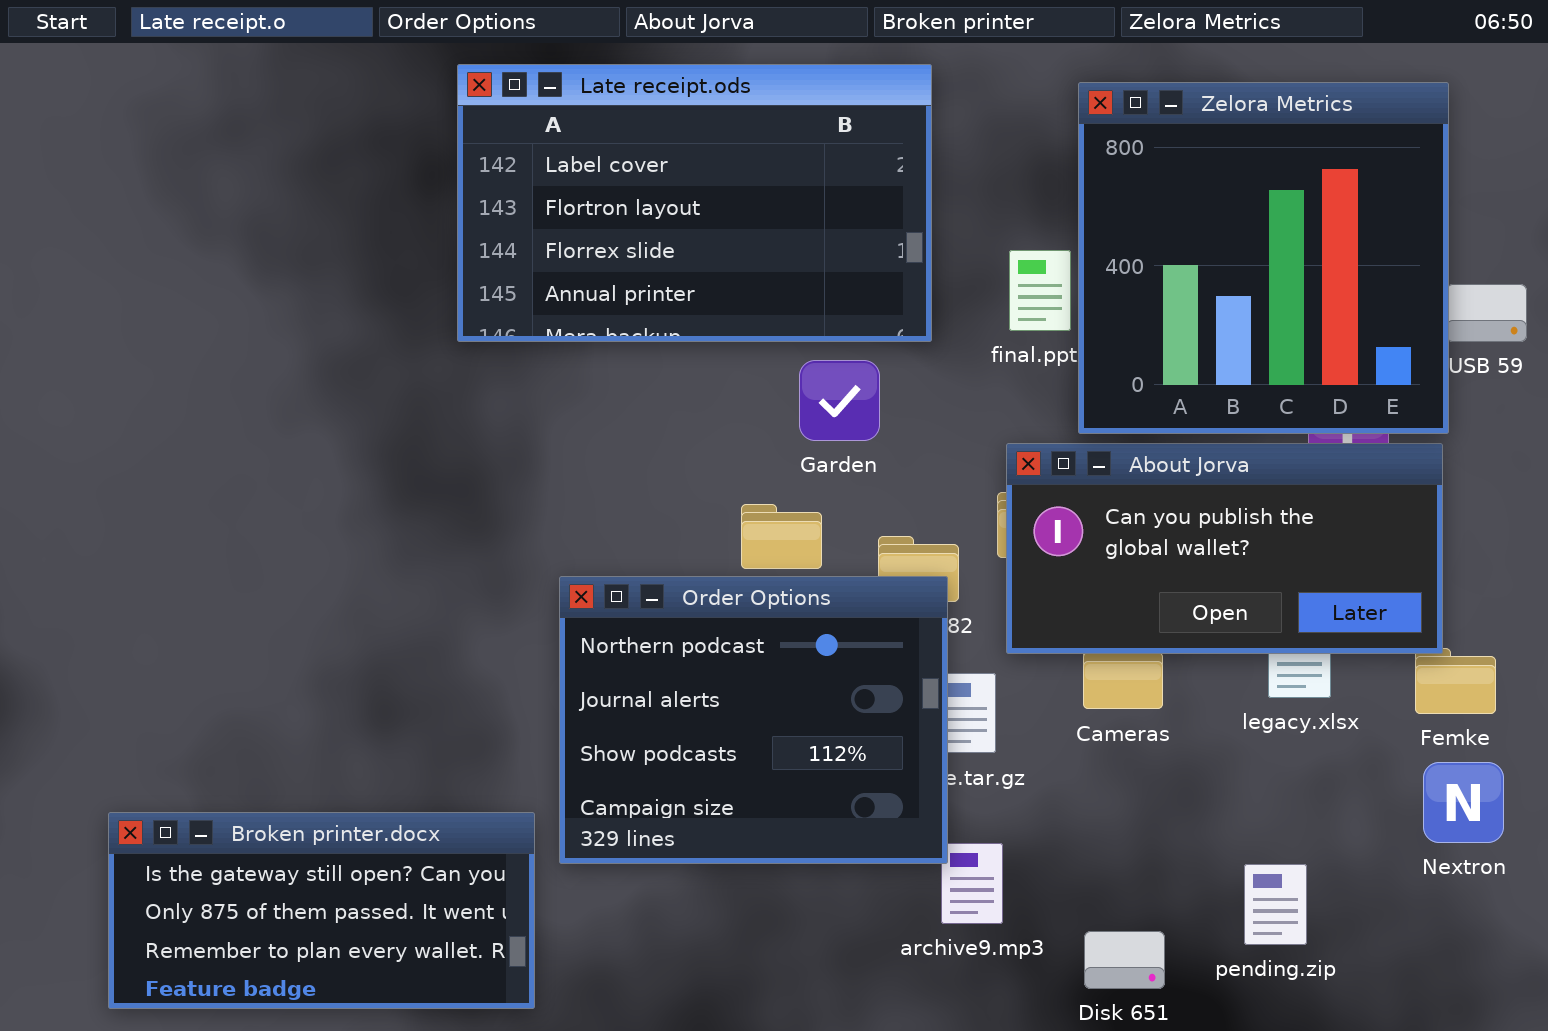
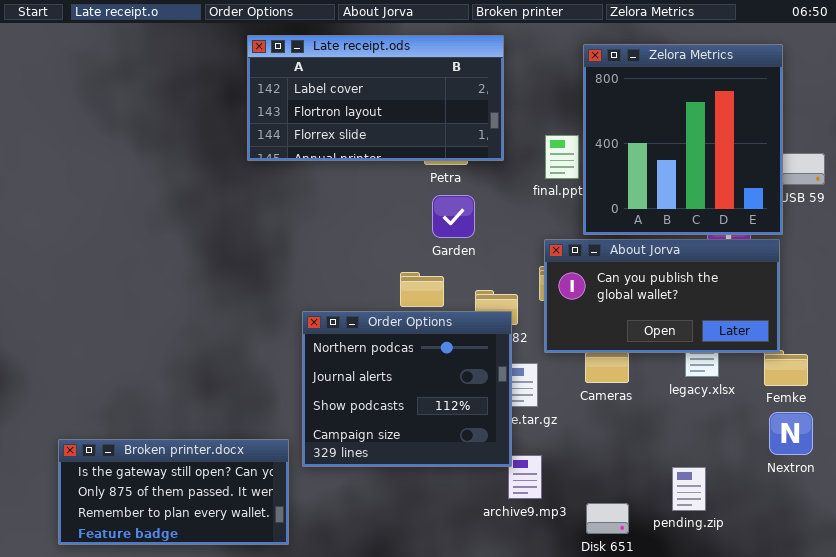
Late receipt.ods: [457,64,932,342] -> [247,35,504,161], resized

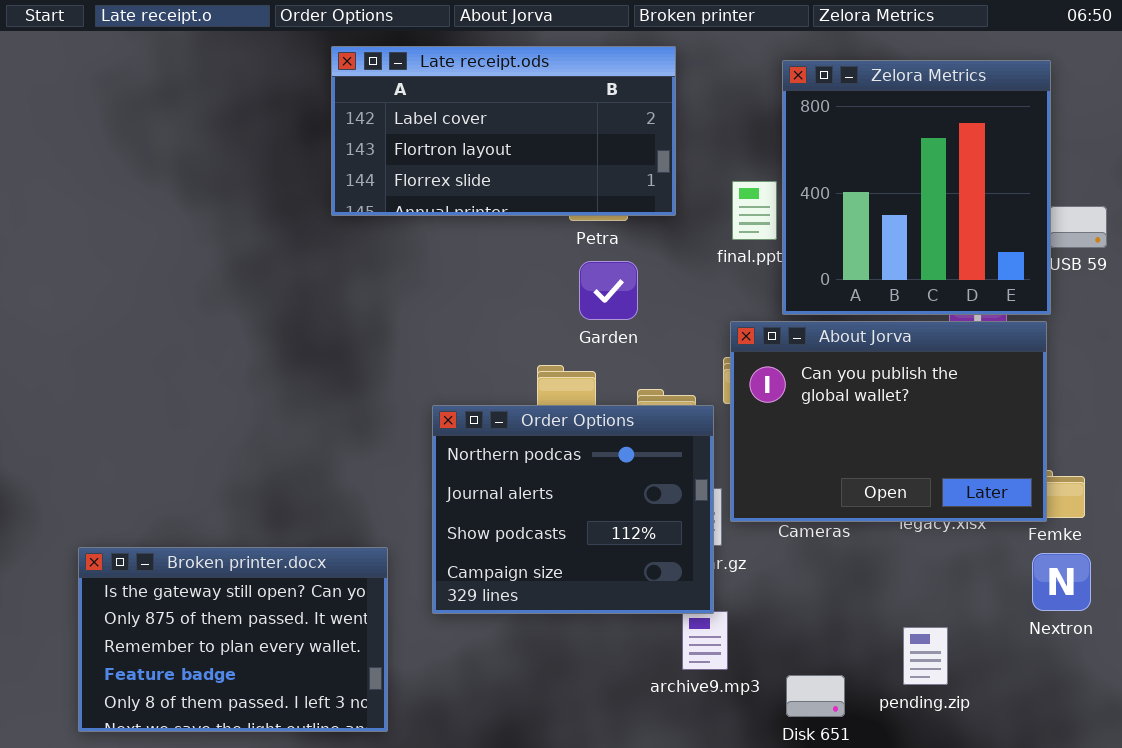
About Jorva: [544,239,780,353] -> [730,321,1047,522], resized
Order Options: [302,311,512,467] -> [432,405,714,614], moved
Broken printer.docx: [58,439,289,545] -> [78,547,388,732], resized

